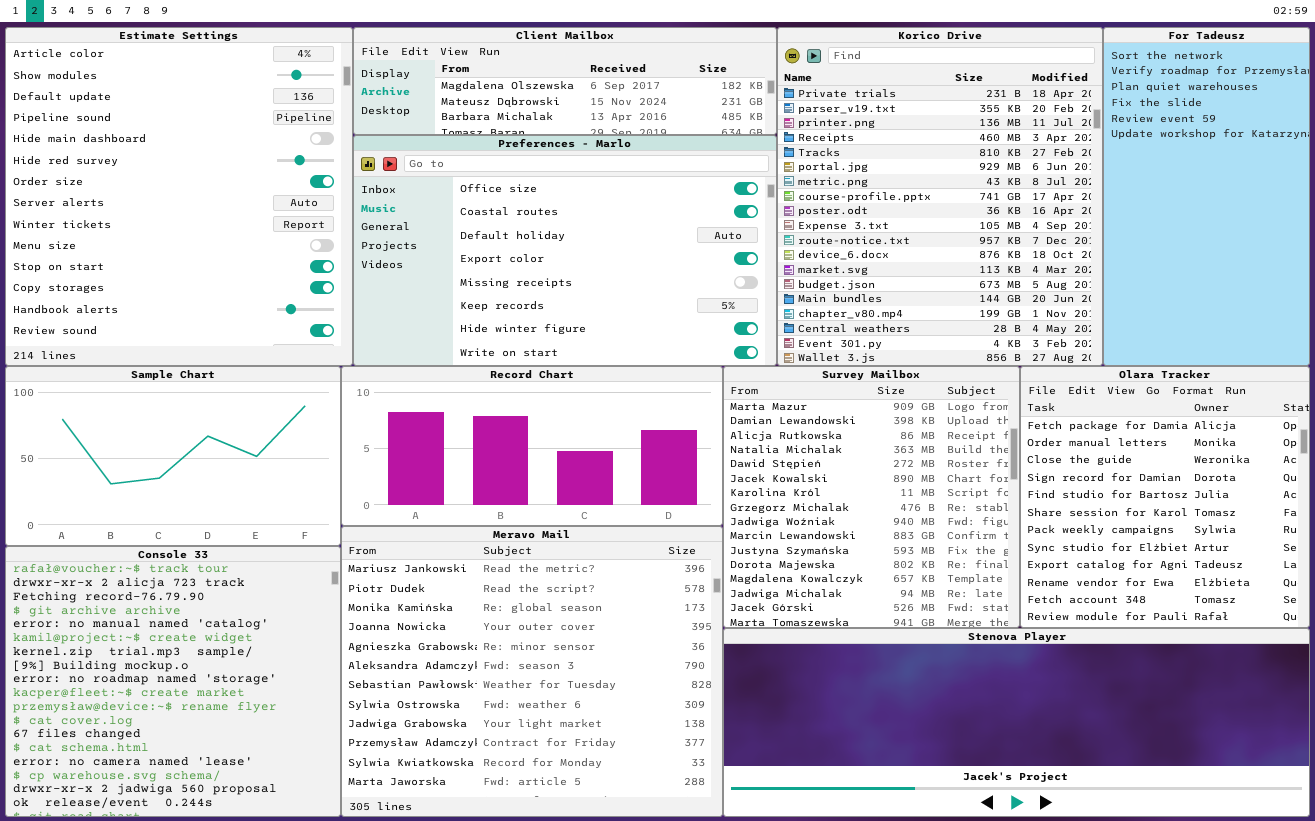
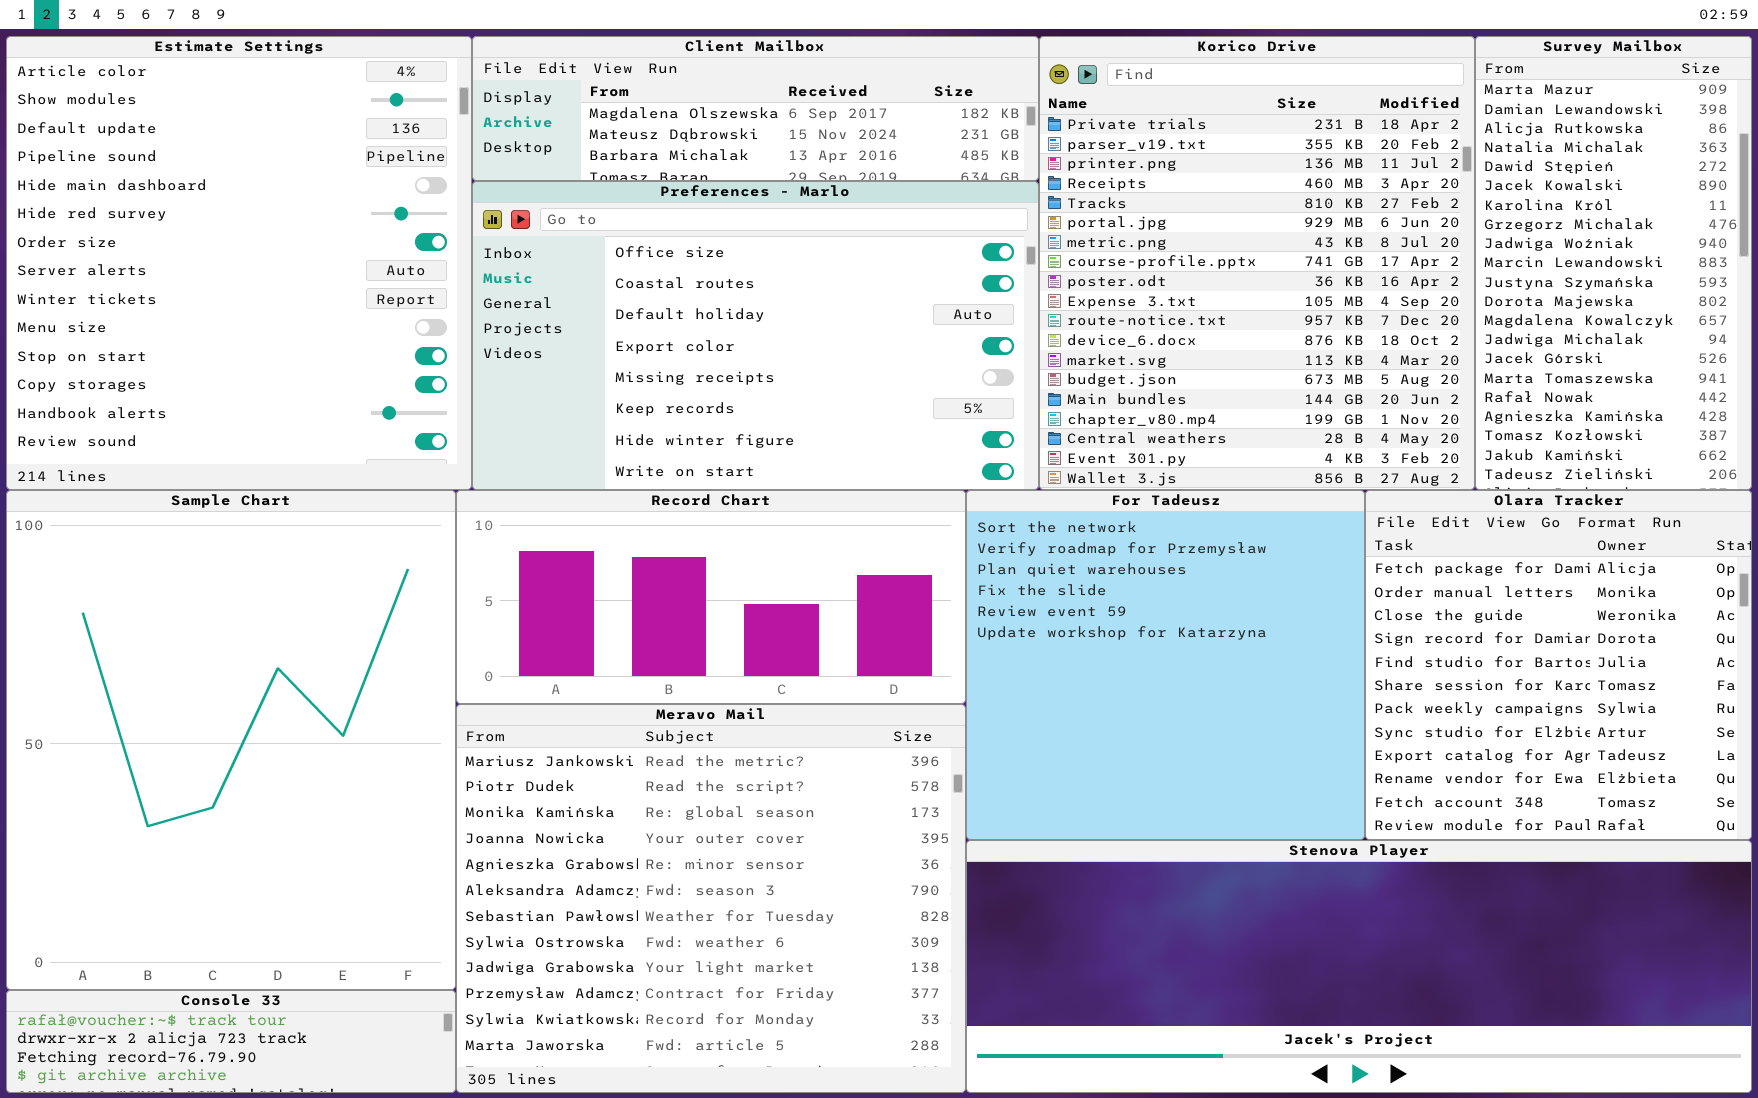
For Tadeusz: [1103,27,1310,366] -> [966,490,1365,840], moved, resized
Sample Chart: [5,366,341,546] -> [6,490,456,990], resized
Survey Mailbox: [723,366,1020,628] -> [1475,36,1752,490], moved, resized
Console 33: [5,546,341,817] -> [6,990,456,1093], resized

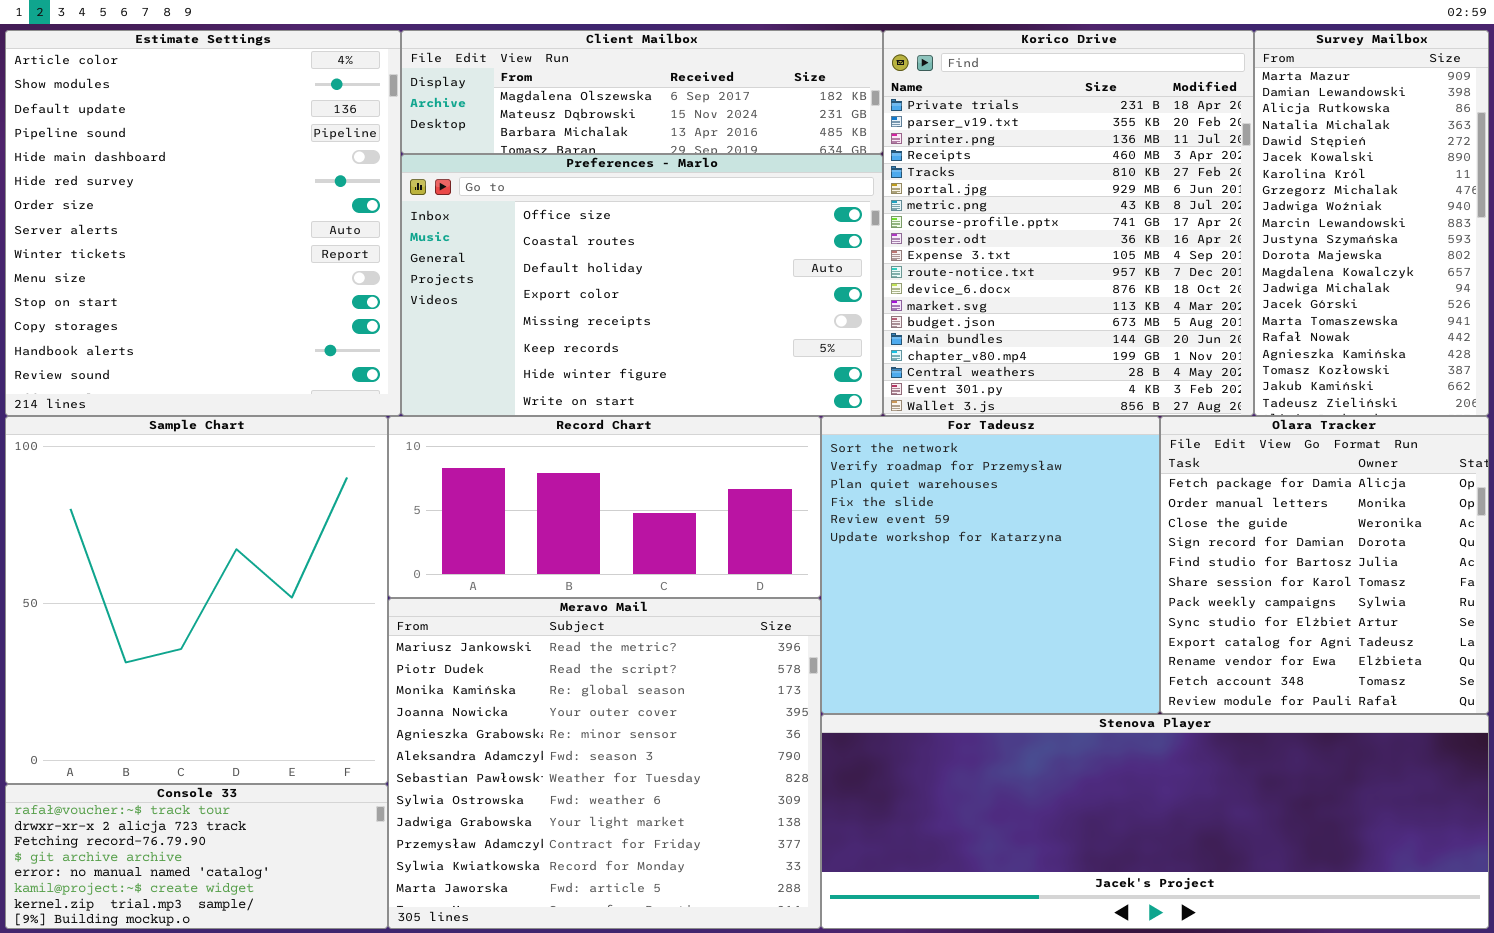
Sample Chart: [6,490,456,990] -> [5,416,388,784], resized
Console 33: [6,990,456,1093] -> [5,784,388,929], resized

